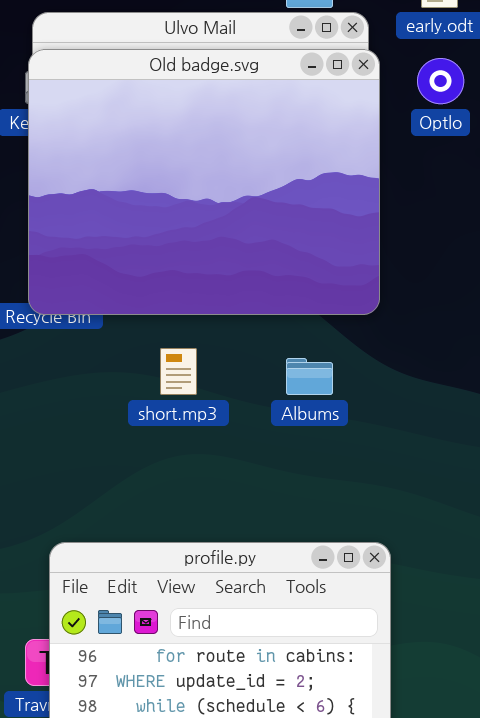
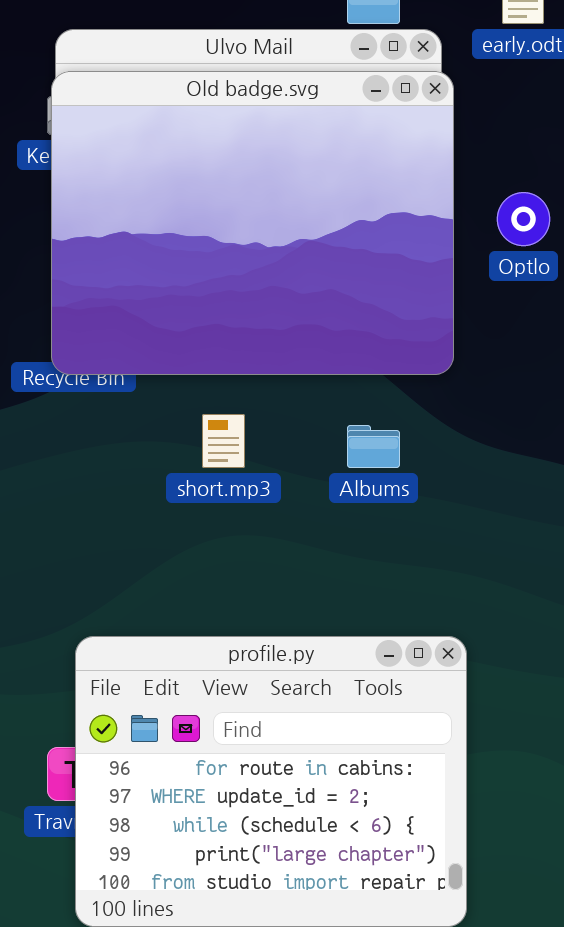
Optlo: [417,58,464,104] -> [497,192,550,246], moved

